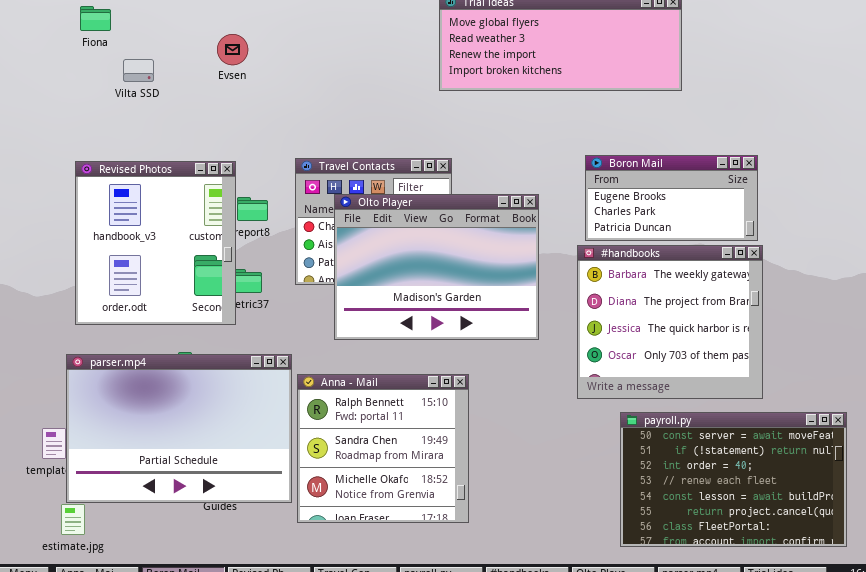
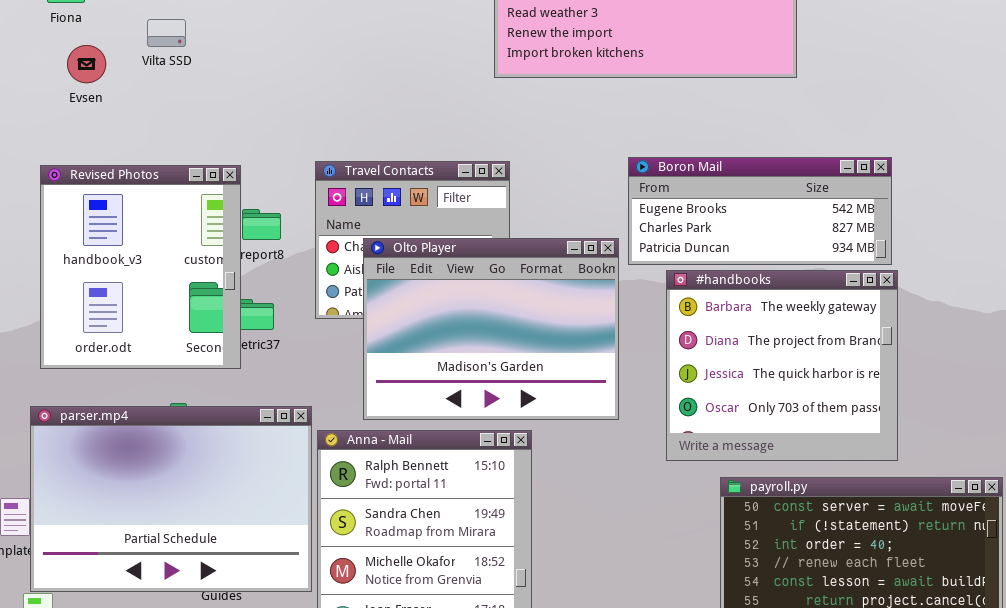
Evsen: [217,34,248,65] -> [67,45,106,83], moved
Vilta SSD: [123,59,154,82] -> [147,19,186,47], moved
Boron Mail: [585,155,758,241] -> [628,157,892,265], resized
Olto Player: [334,194,539,340] -> [363,238,619,420], moved

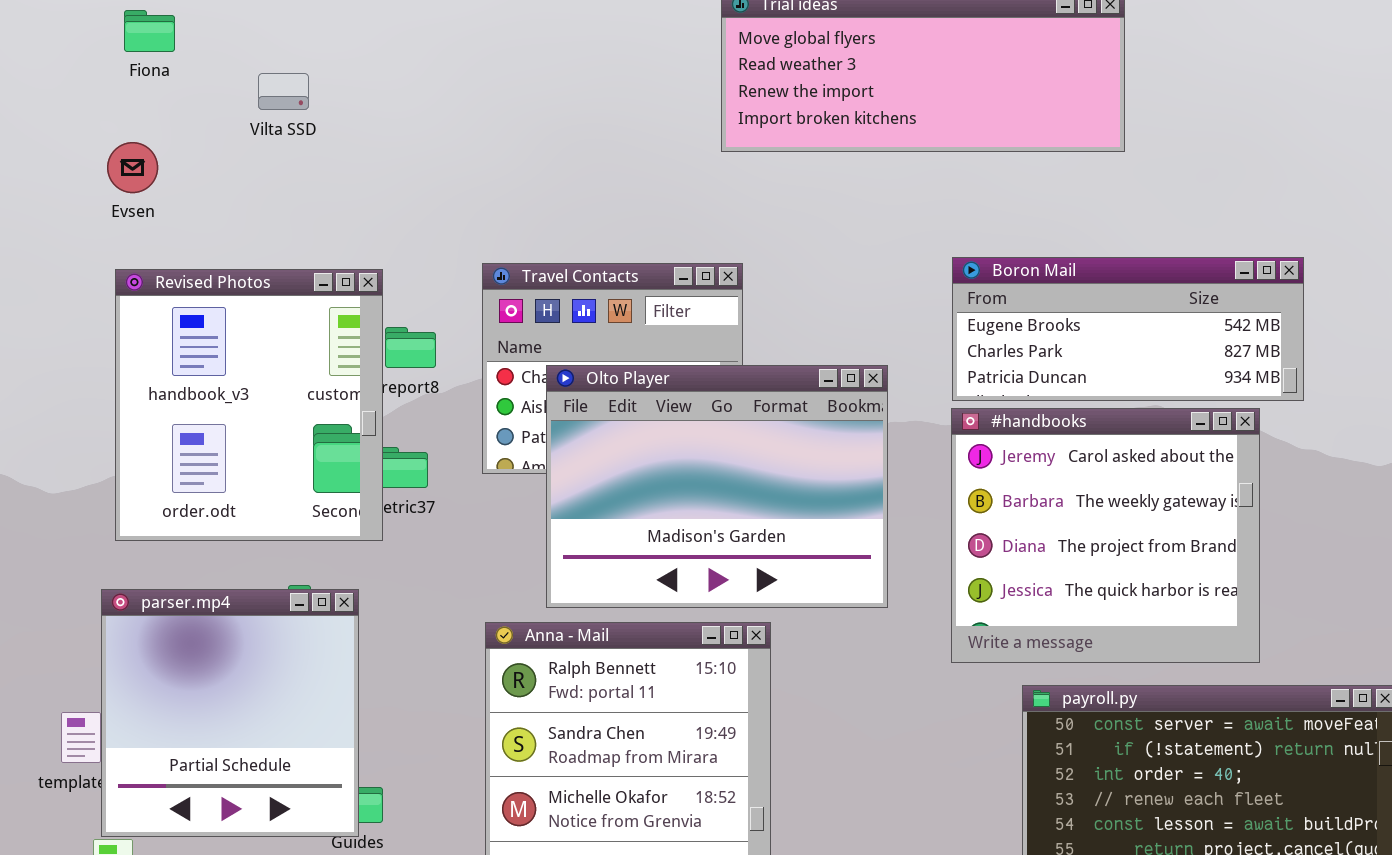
Evsen: [67,45,106,83] -> [107,142,158,193], moved
Boron Mail: [628,157,892,265] -> [952,257,1304,401], moved
#handbooks: [666,270,898,461] -> [951,408,1260,663], scrolled up 1 row
parser.mp4: [30,406,312,592] -> [101,589,359,837], resized

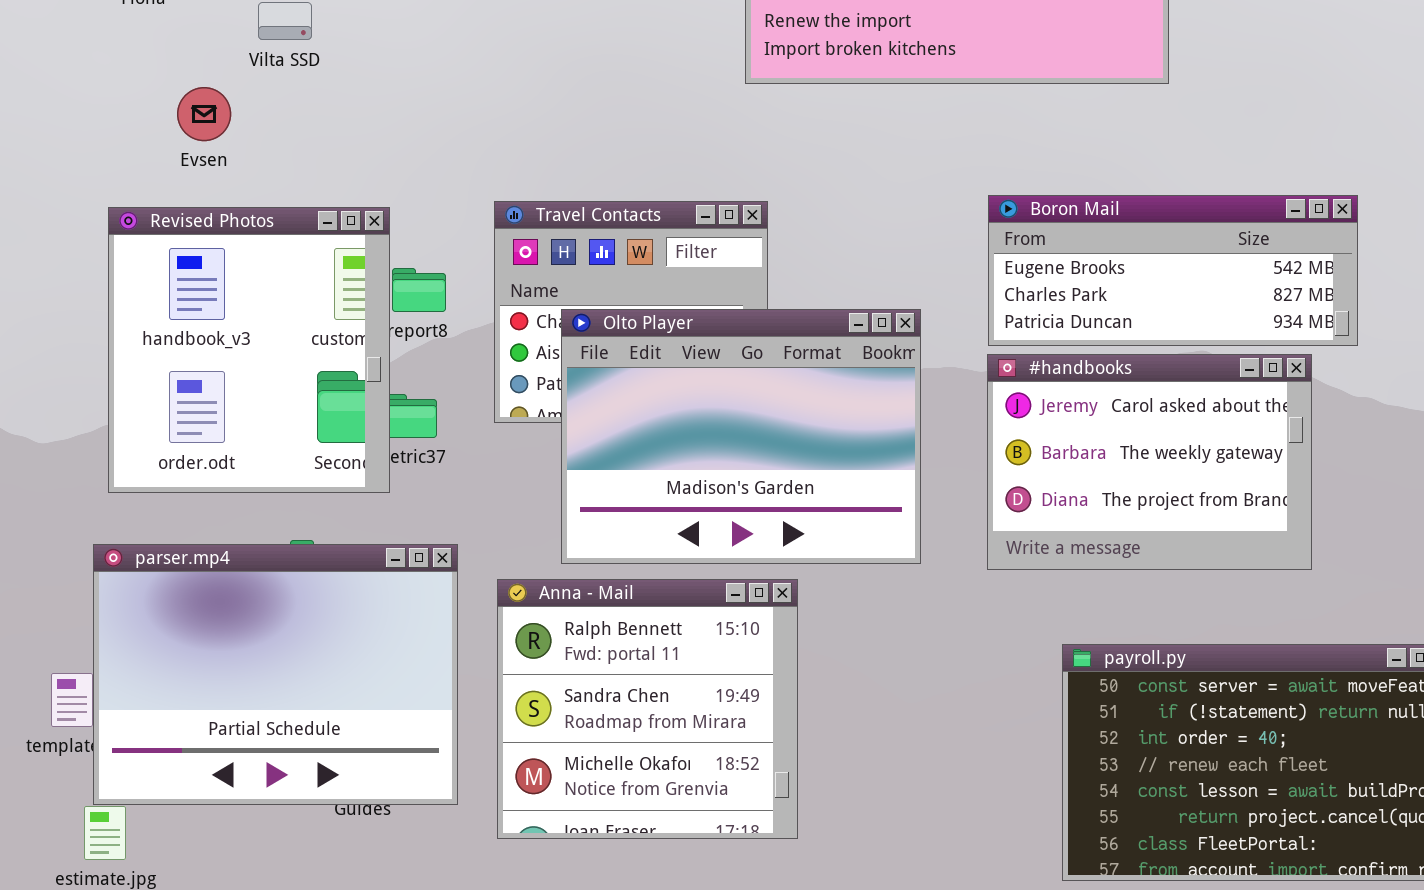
Evsen: [107,142,158,193] -> [177,87,231,141], moved
#handbooks: [951,408,1260,663] -> [987,354,1312,570], resized
parser.mp4: [101,589,359,837] -> [93,544,458,805], resized

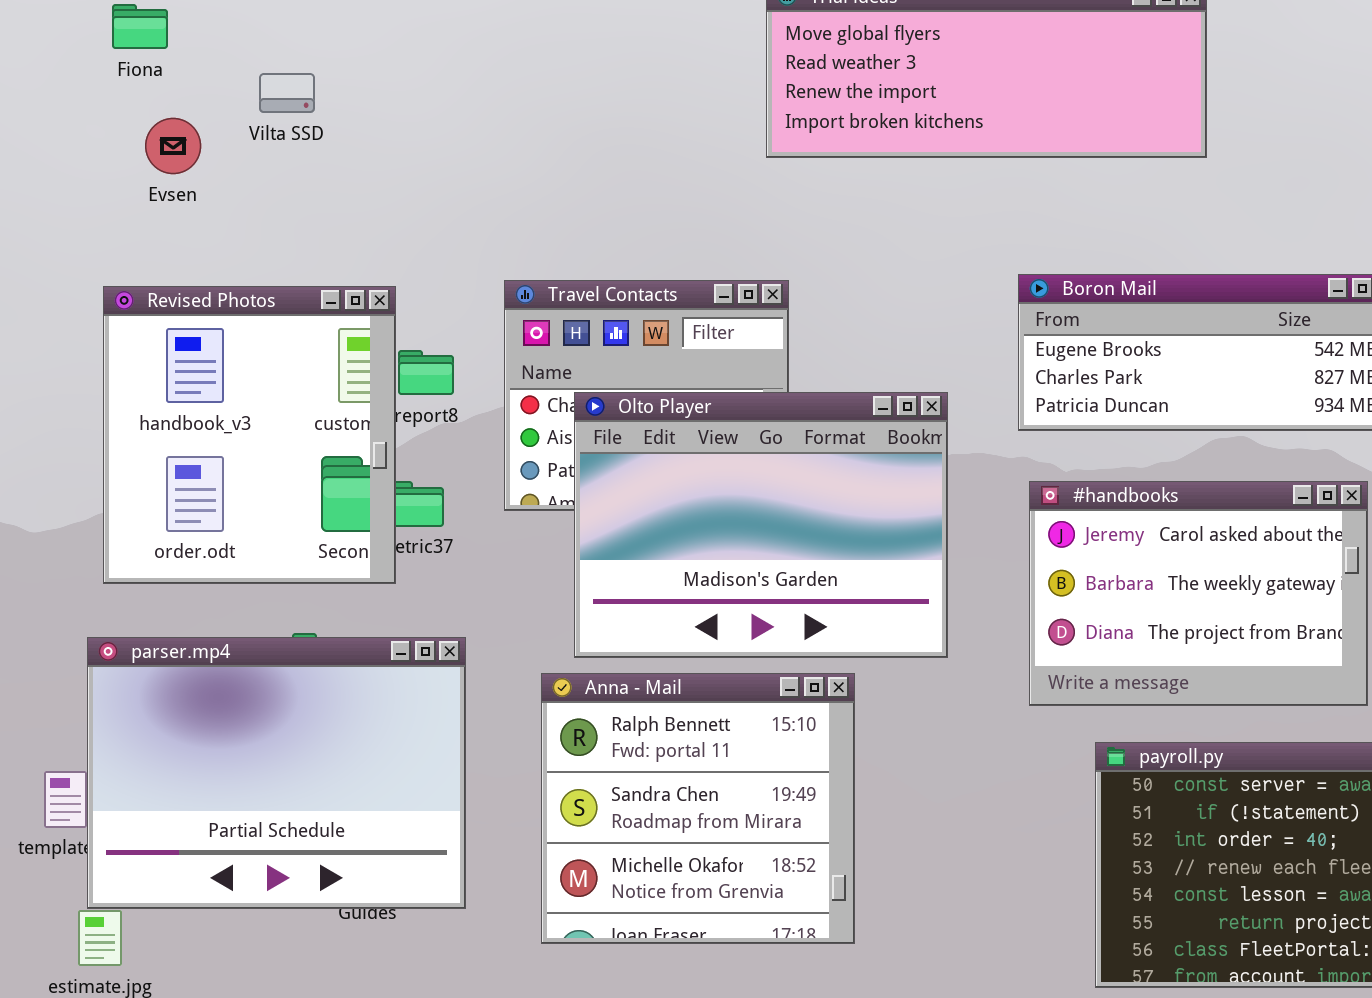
Evsen: [177,87,231,141] -> [145,118,201,174], moved
#handbooks: [987,354,1312,570] -> [1029,481,1368,706], moved
Anna - Mail: [497,579,798,839] -> [541,673,855,944], moved

